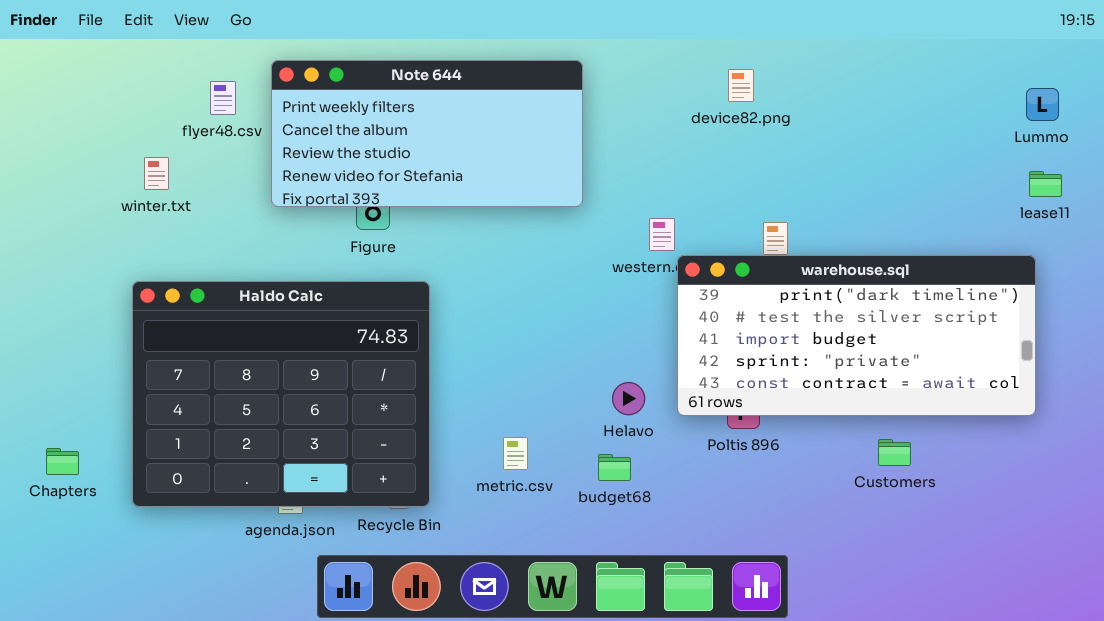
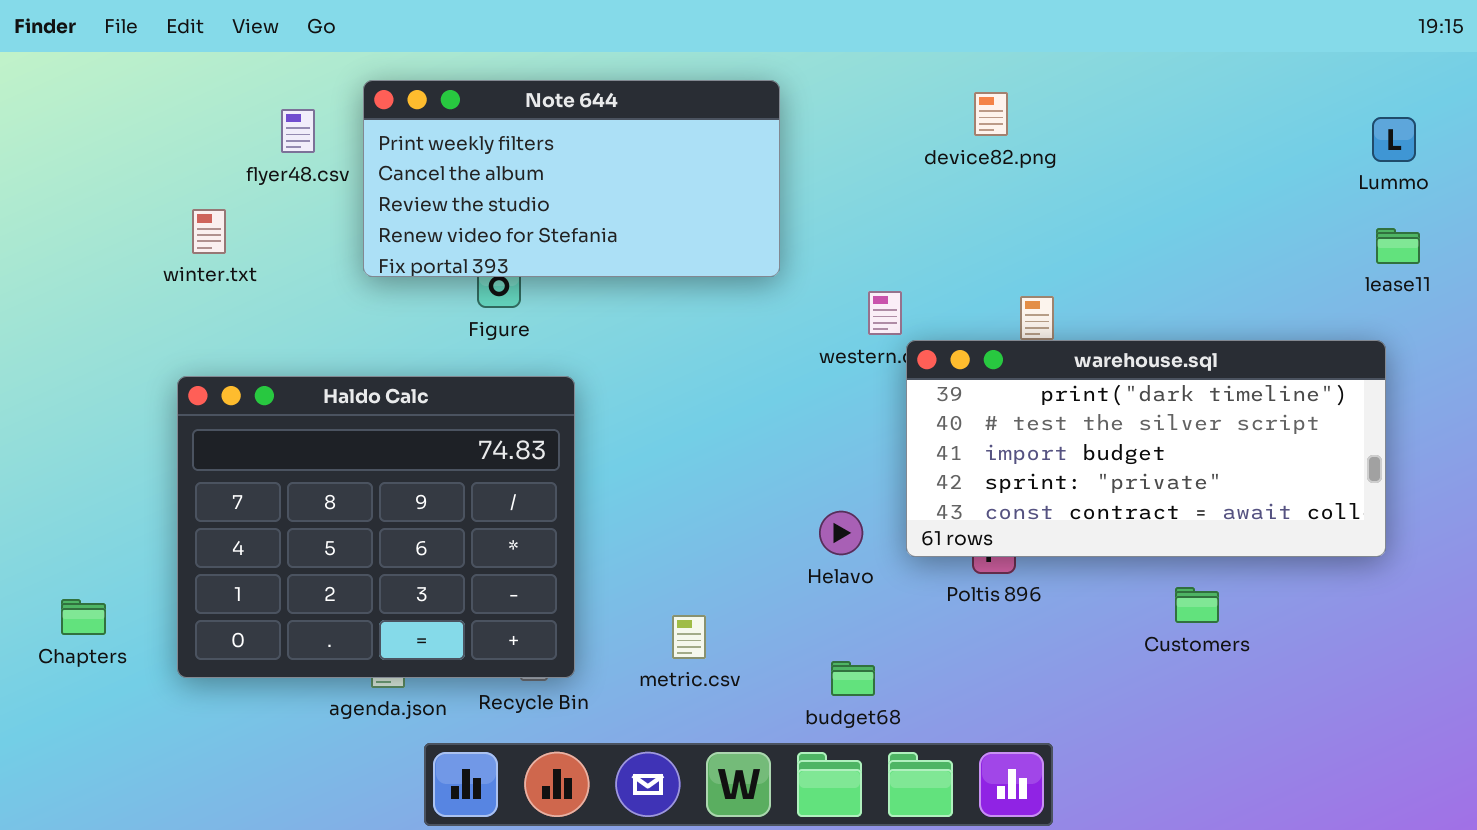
metric.csv: [503,437,528,470] -> [672,615,706,659], moved
budget68: [598,454,631,481] -> [831,661,875,696], moved

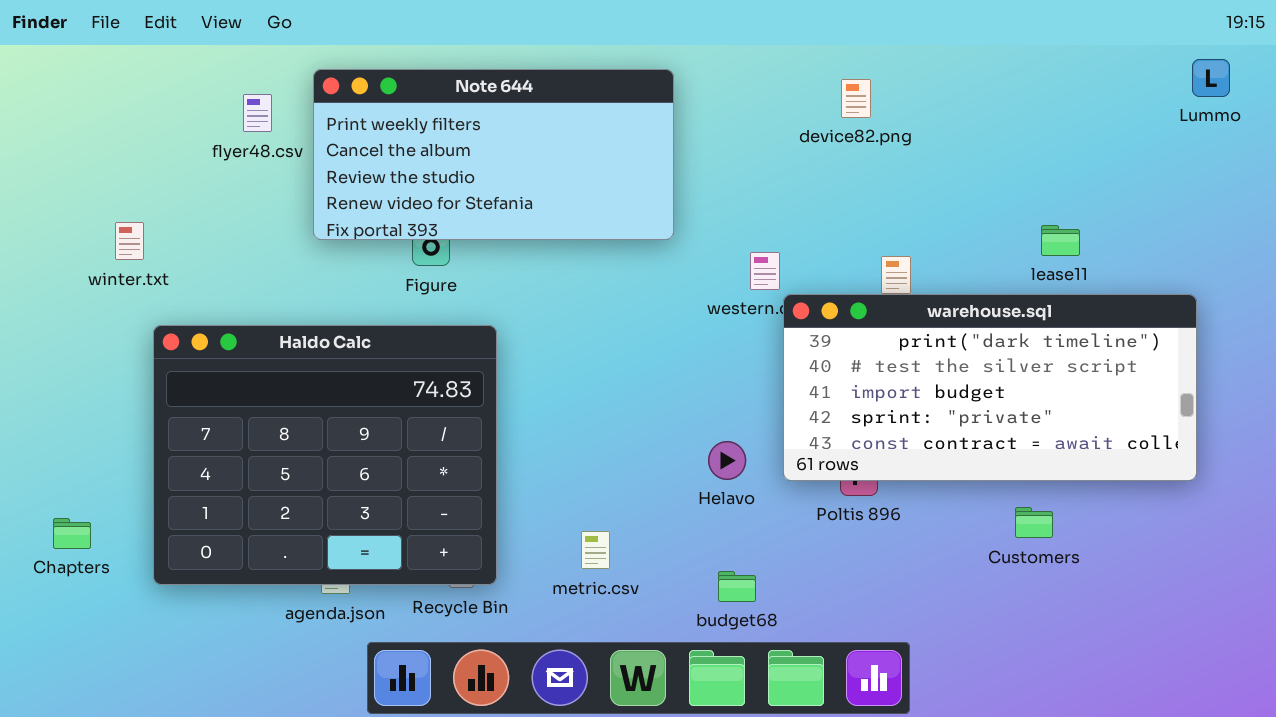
Lummo: [1372,117,1416,162] -> [1192,59,1230,97], moved
winter.txt: [192,209,226,254] -> [115,222,144,260], moved
lease11: [1376,228,1420,264] -> [1041,225,1080,256], moved

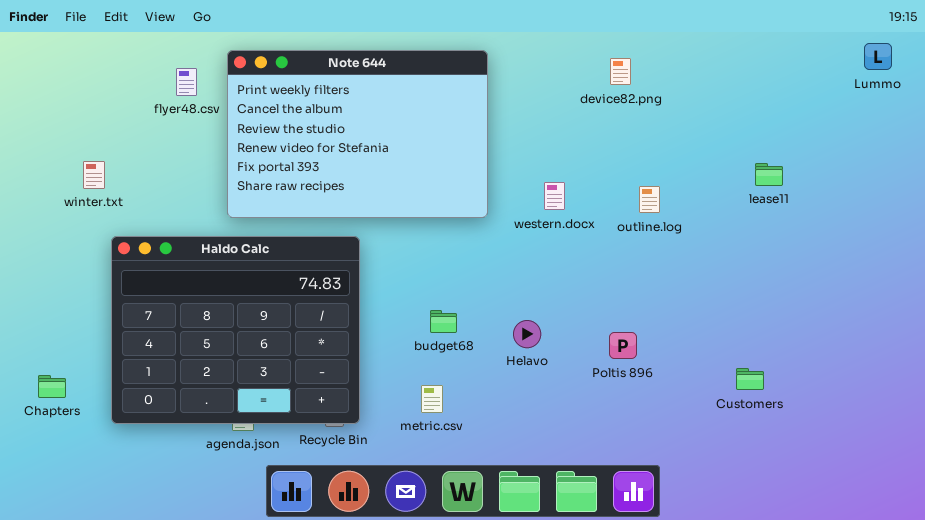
Note 644: [313,69,674,240] -> [227,50,488,218], resized
warehouse.sql: [783,294,1197,481] -> none, closed
budget68: [718,571,756,602] -> [430,310,457,333], moved

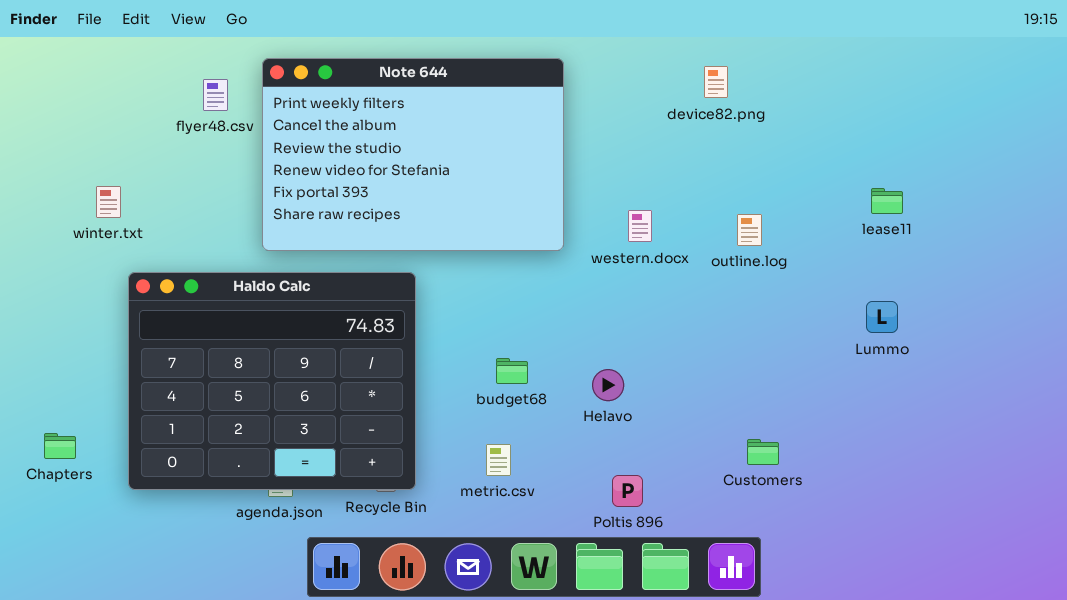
Lummo: [864,43,892,70] -> [866,301,898,333], moved
Poltis 896: [609,332,637,359] -> [612,475,643,507], moved
Customers: [736,368,764,390] -> [747,439,779,465], moved

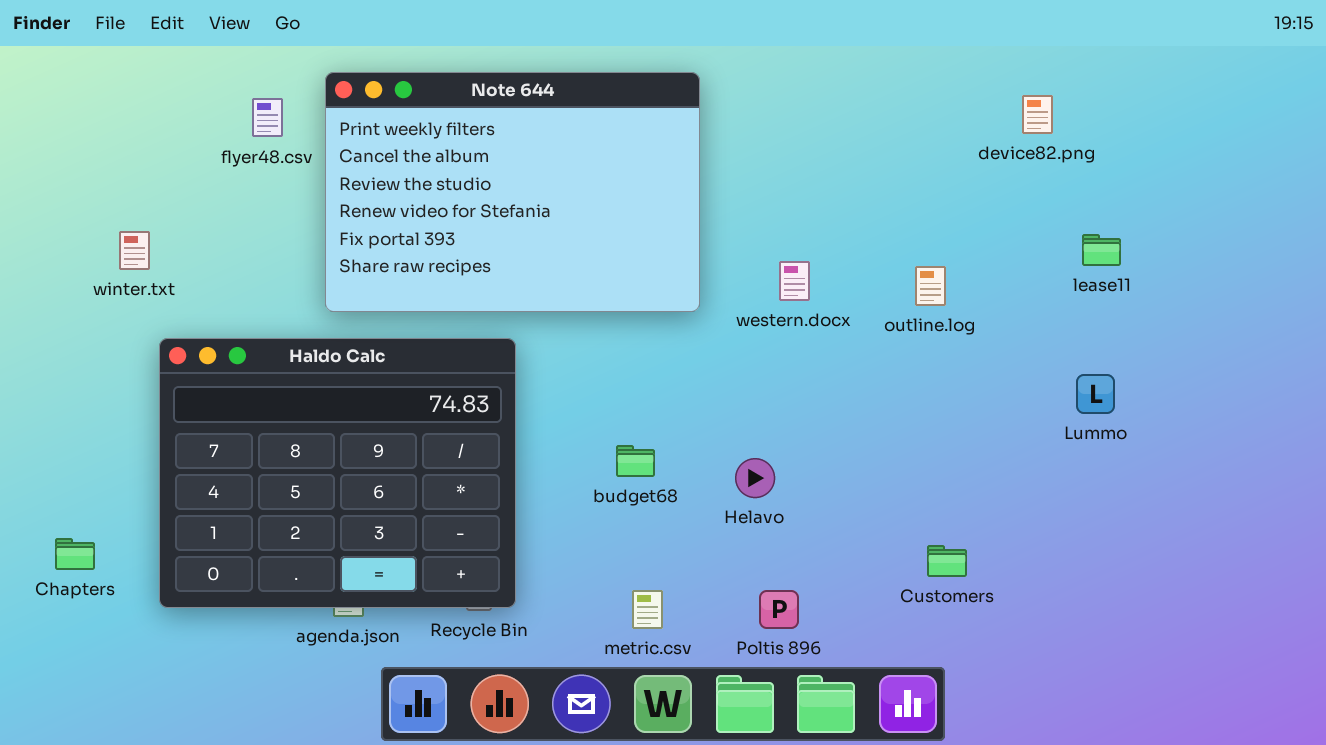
device82.png: [704,66,728,98] -> [1022,95,1053,134], moved
metric.csv: [486,444,511,476] -> [632,590,663,629], moved

